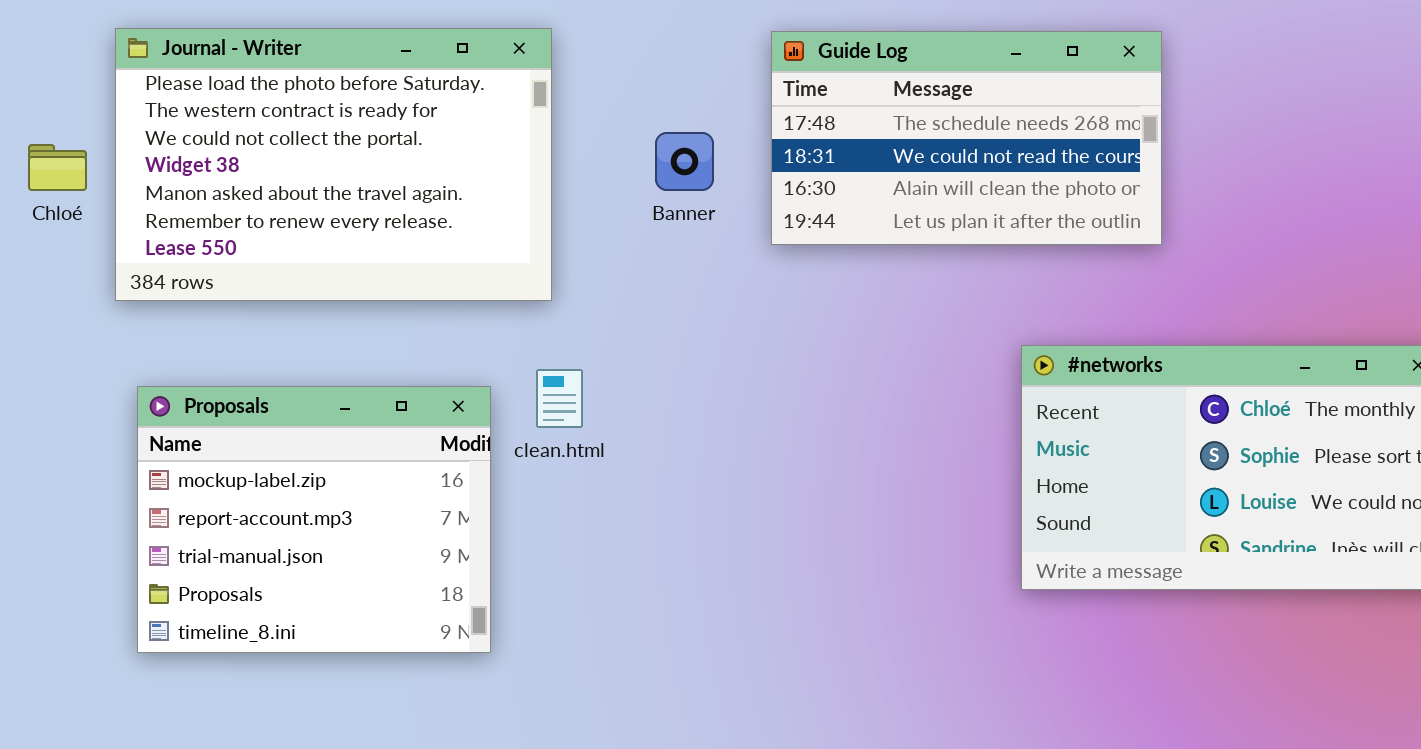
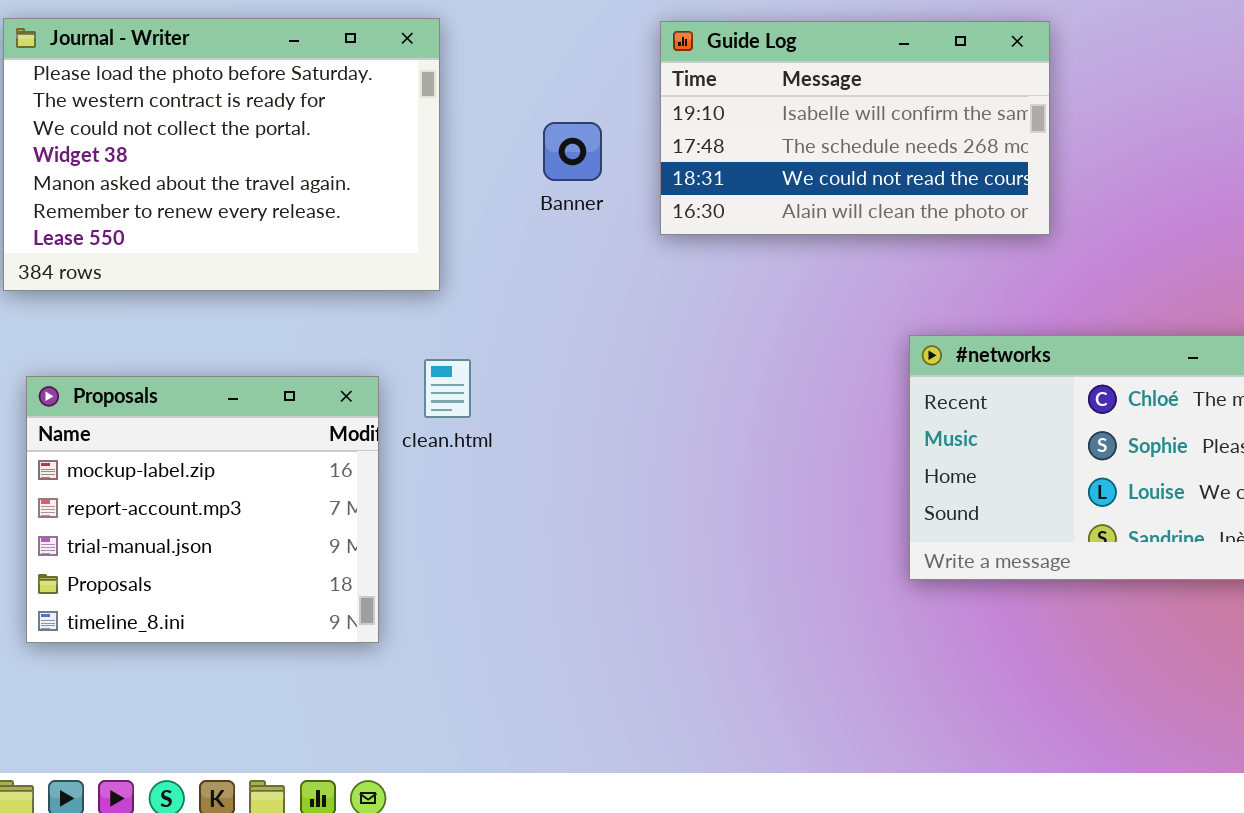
Guide Log: [771,31,1162,245] -> [660,21,1050,235], scrolled up 1 row

